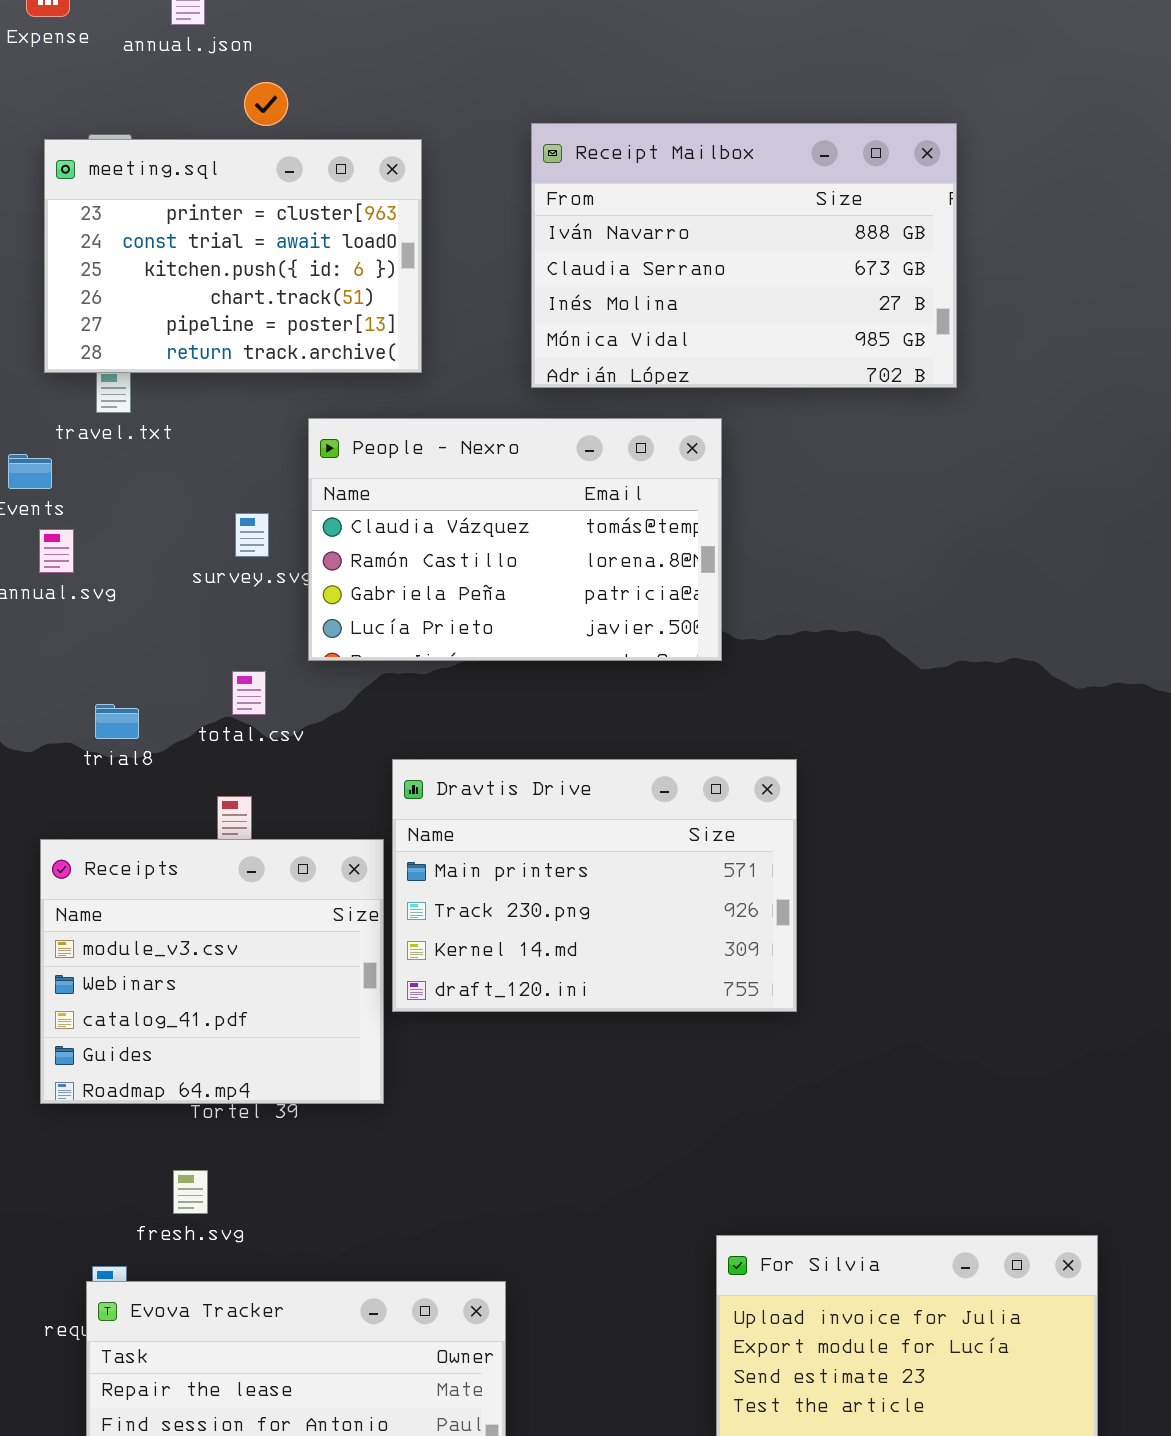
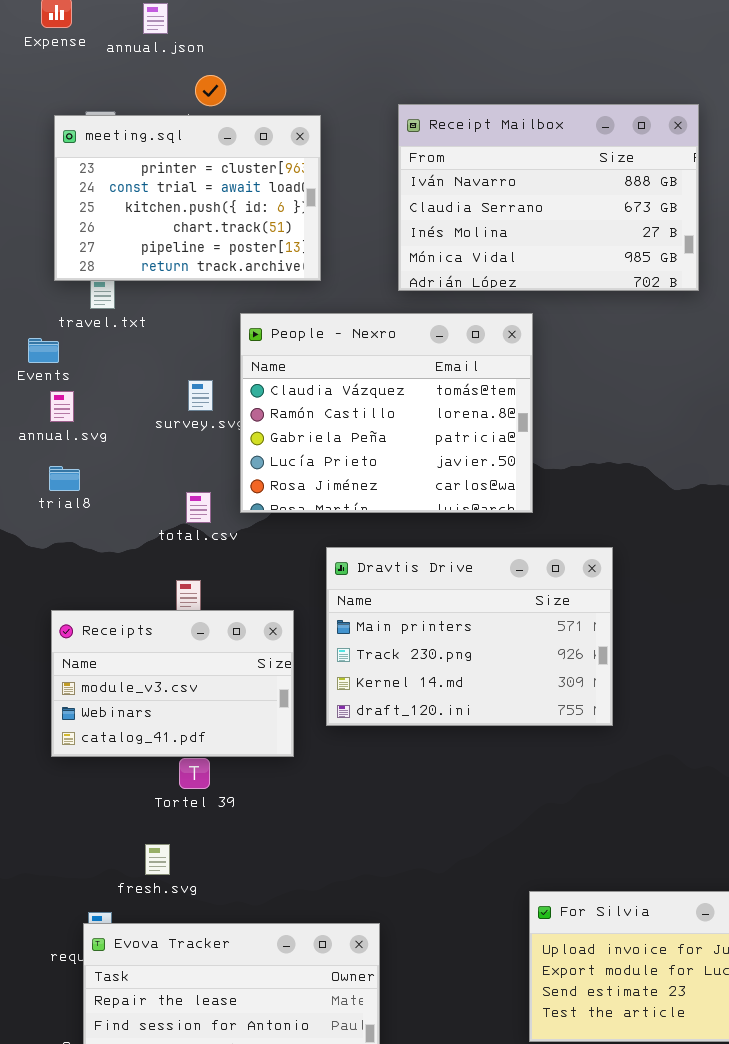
People - Nexro: [308,418,722,661] -> [240,313,533,513], resized
trial8: [95,704,139,739] -> [49,466,80,491], moved
Dravtis Drive: [392,759,797,1012] -> [326,547,613,726], moved
Receipts: [40,839,384,1104] -> [51,610,294,757], resized

